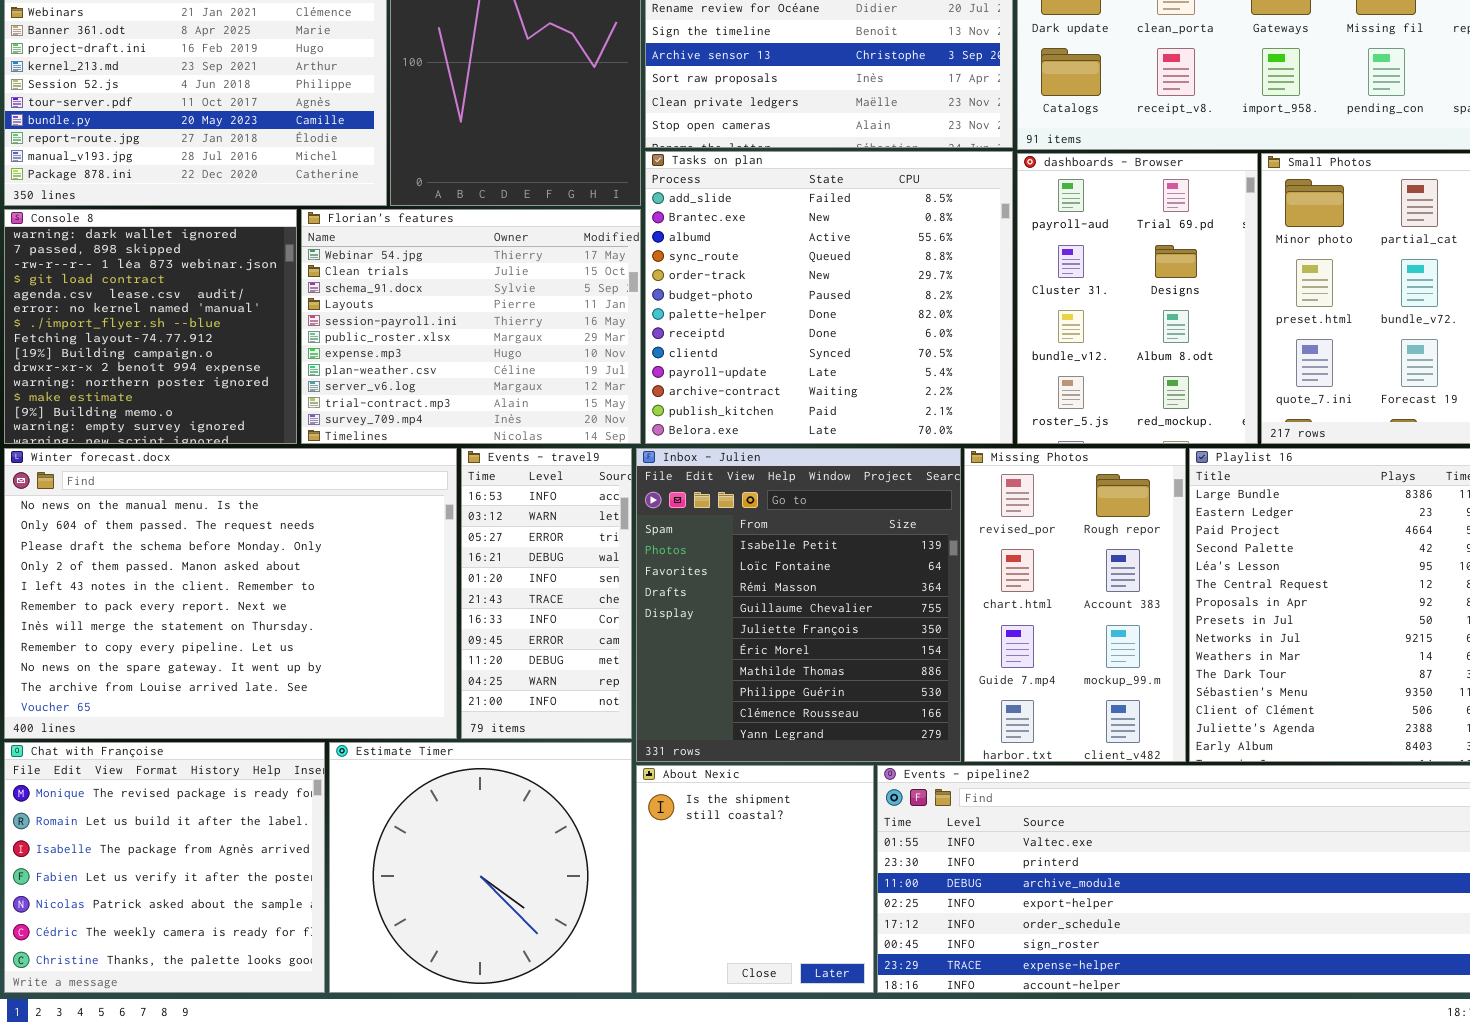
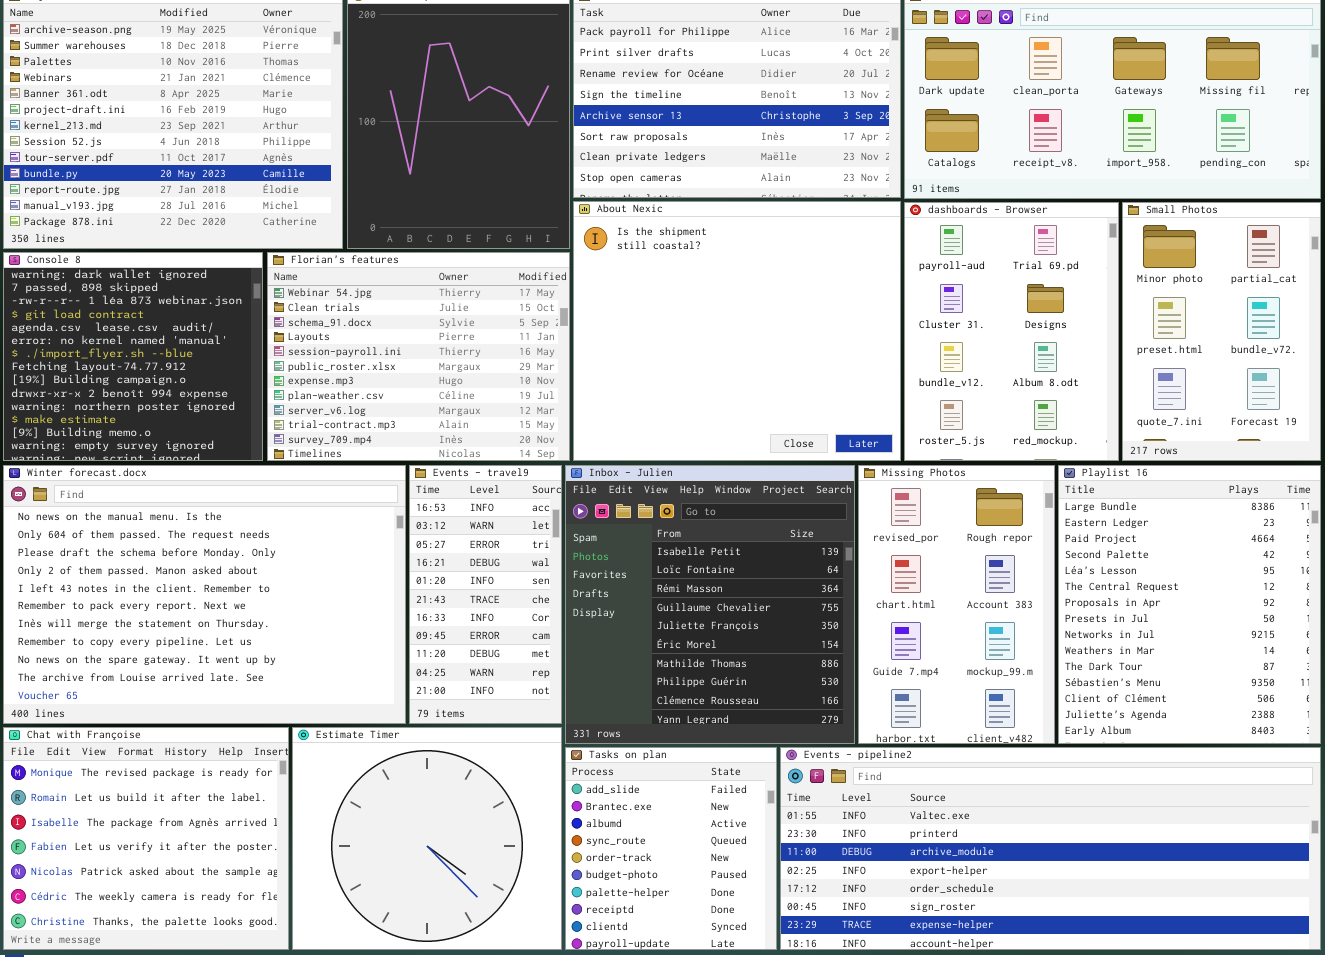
Tasks on plan: [645,151,1013,444] -> [565,747,777,950], moved, resized
About Nexic: [636,765,874,993] -> [573,201,901,461], moved, resized

